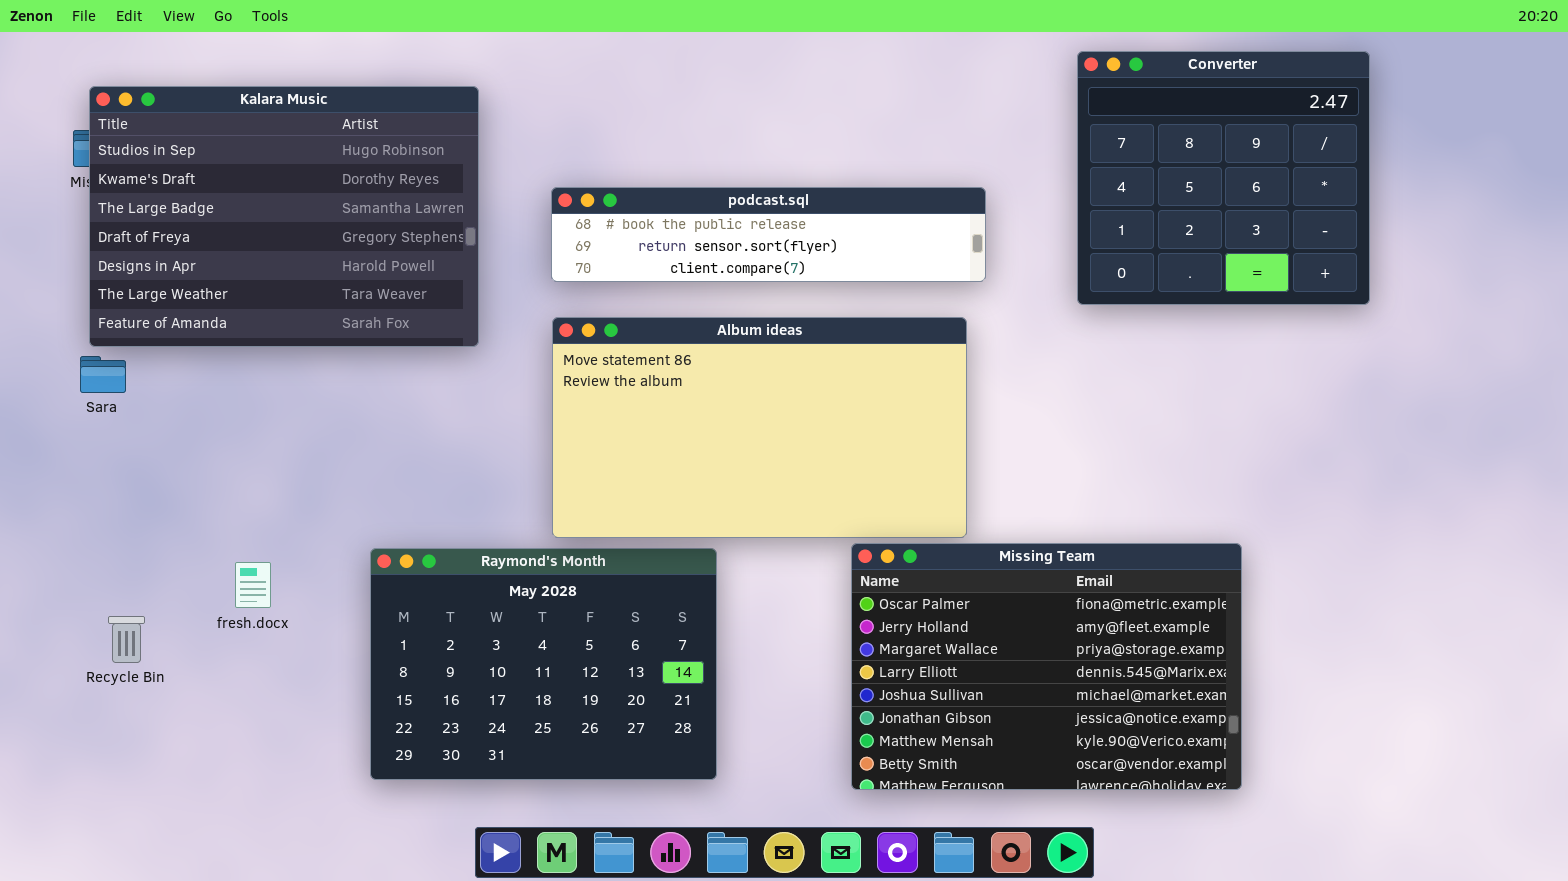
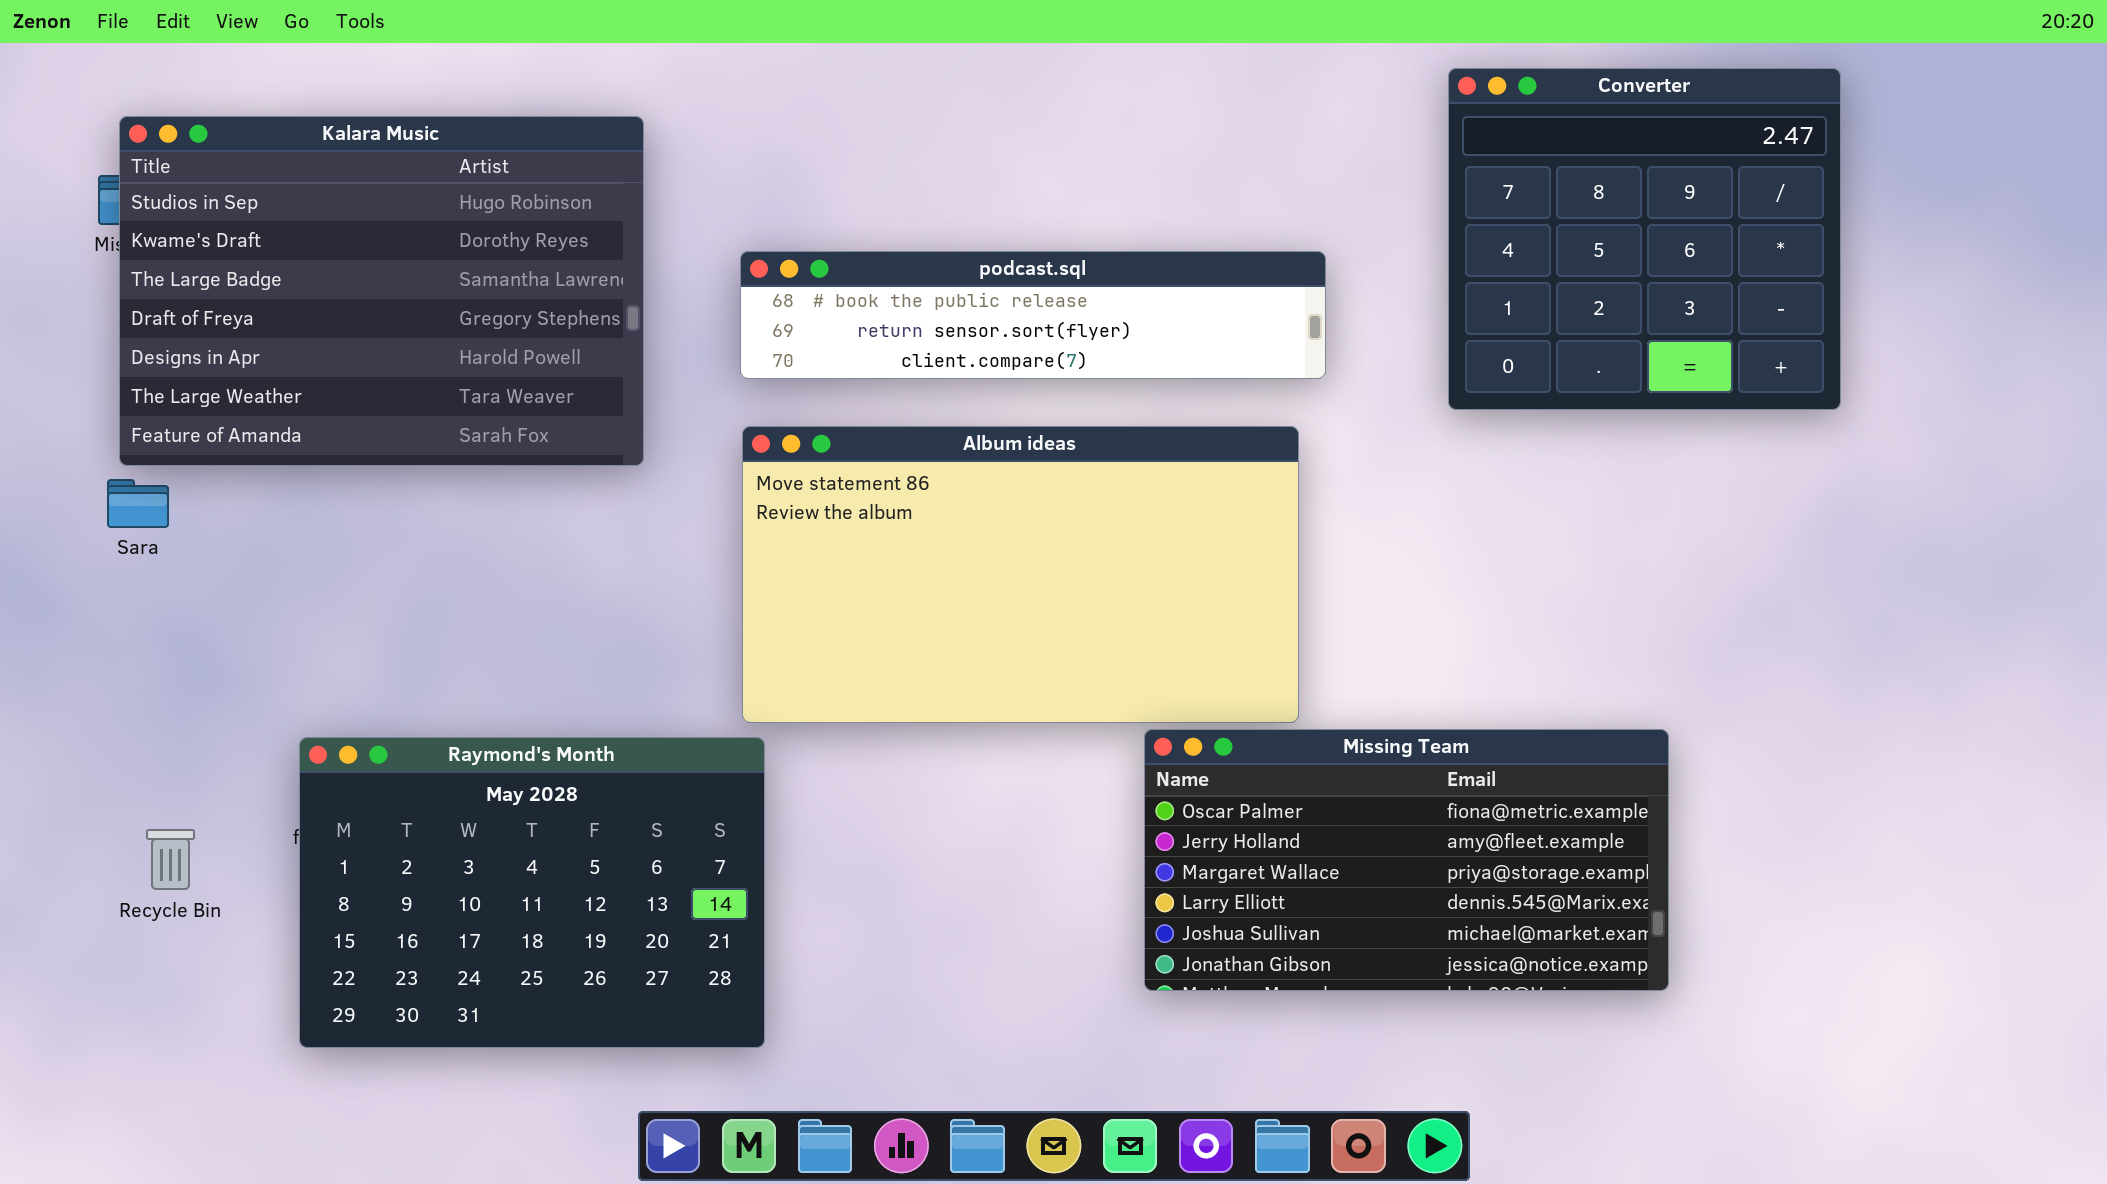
Missing Team: [851,543,1242,790] -> [1144,729,1669,991], resized
Raymond's Month: [370,548,717,780] -> [299,737,765,1048], moved

